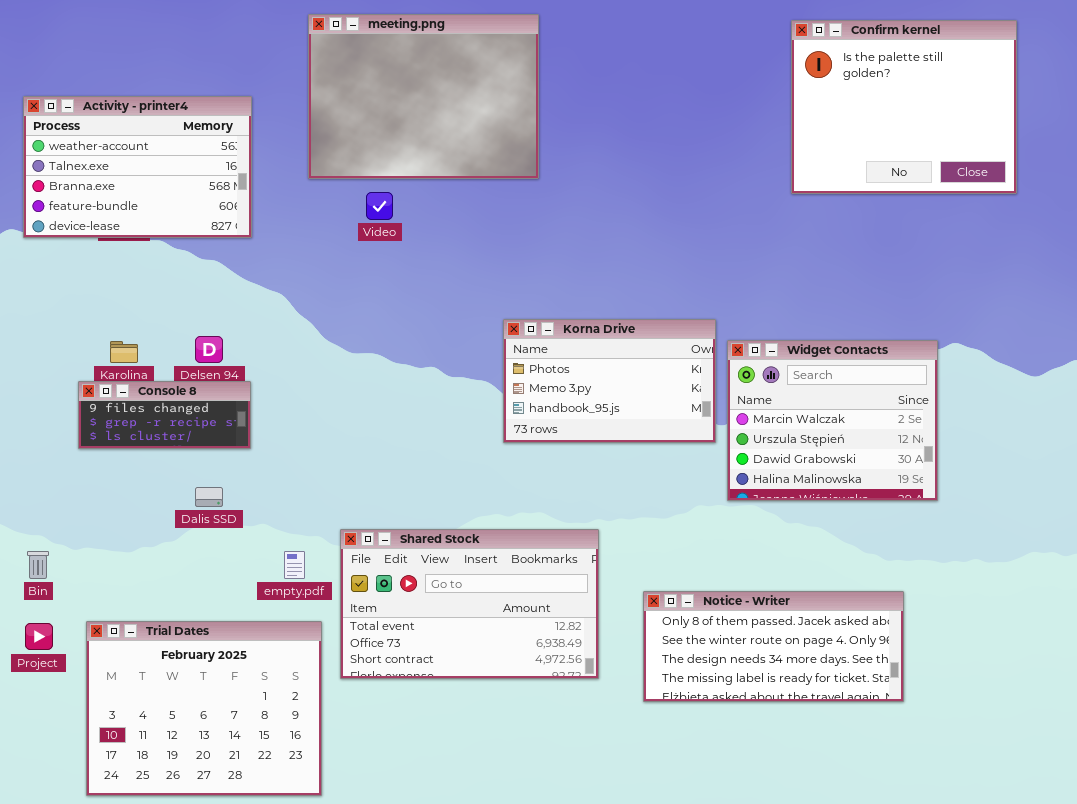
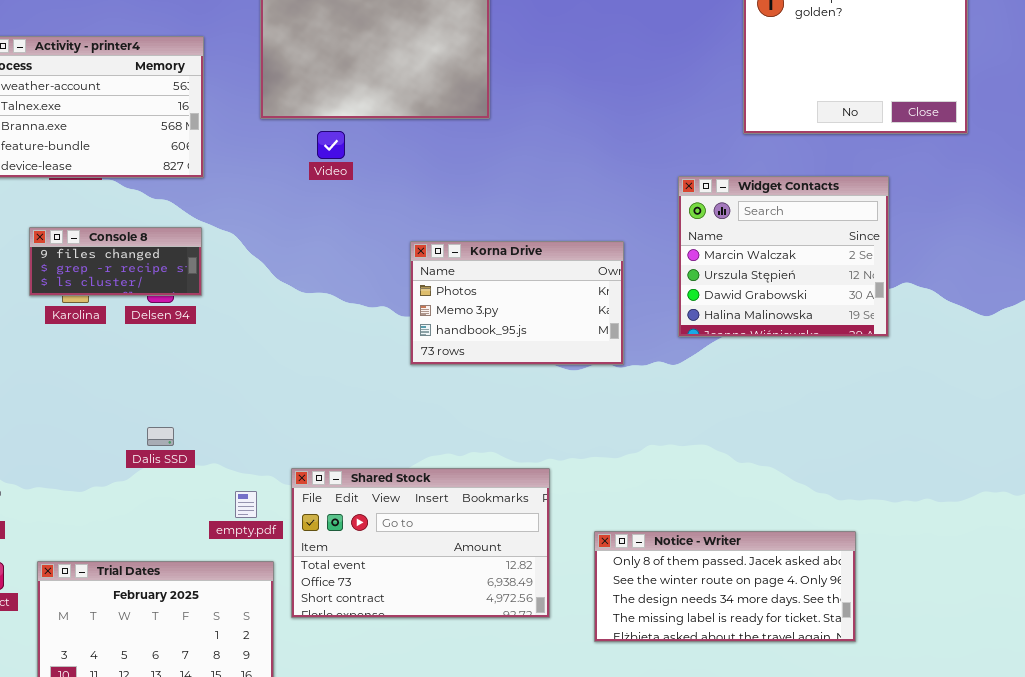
Korna Drive: [503,319,716,443] -> [410,241,624,365], moved
Widget Contacts: [727,340,938,501] -> [678,176,889,337], moved
Console 8: [78,381,251,449] -> [29,227,202,296], moved

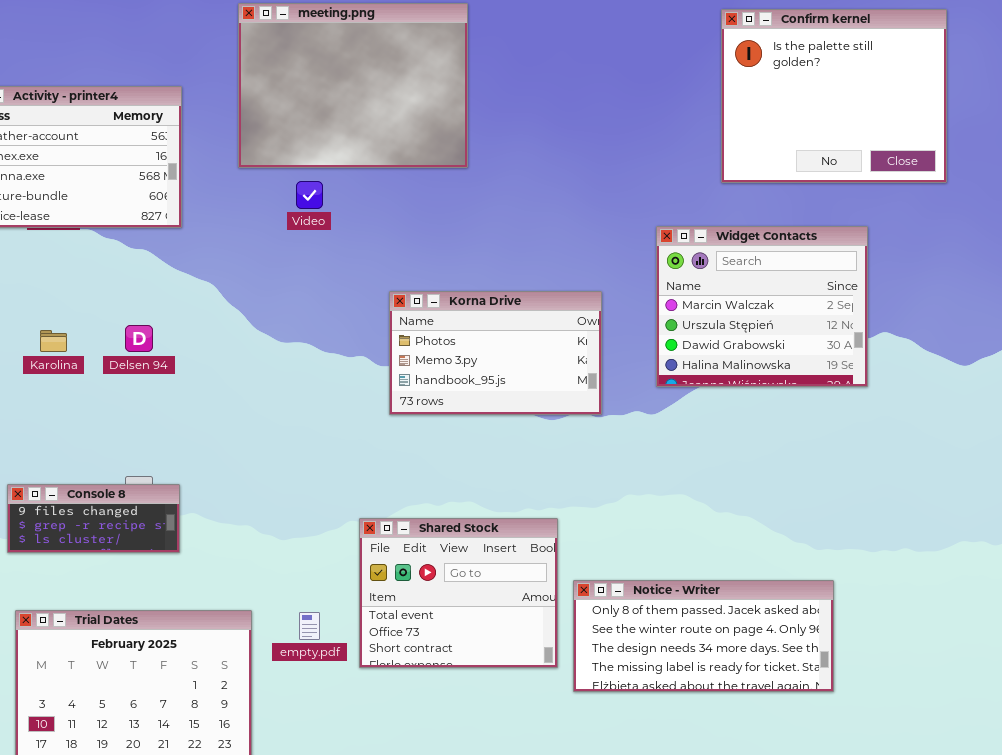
Console 8: [29,227,202,296] -> [7,484,180,553], moved
Shared Stock: [291,468,550,618] -> [359,518,558,668], moved, resized
empty.pdf: [235,491,257,518] -> [299,612,320,640], moved

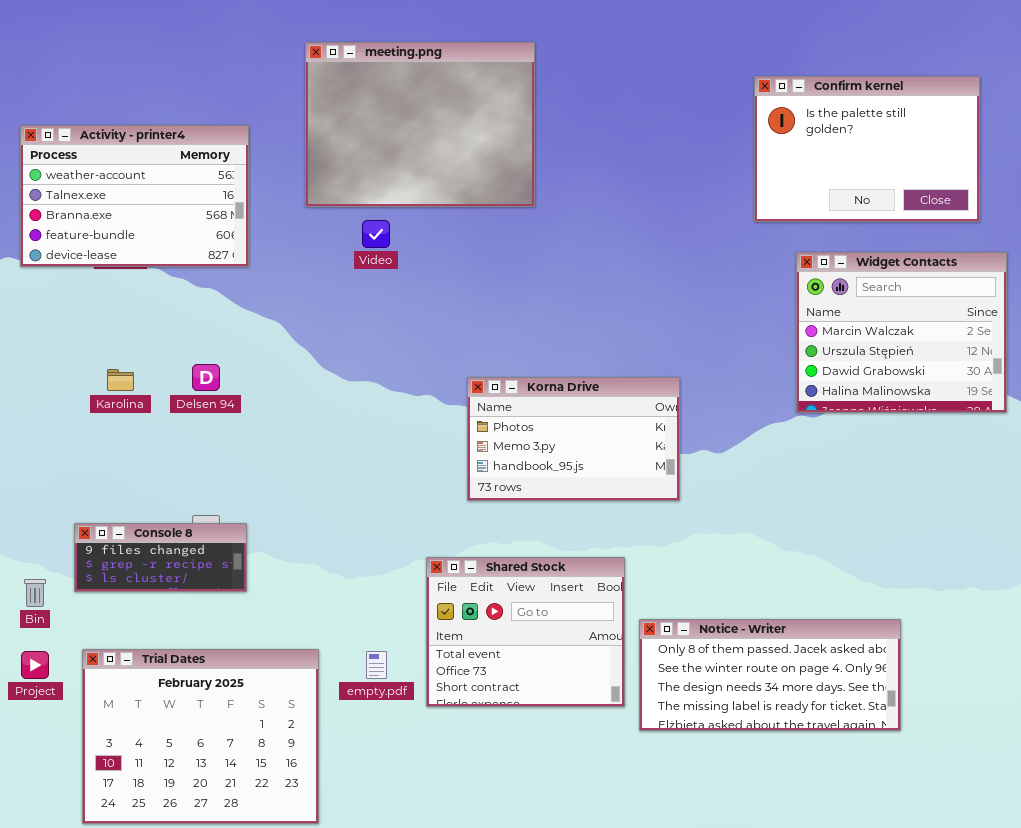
Confirm kernel: [721,9,947,183] -> [754,76,980,222], moved, resized
Widget Contacts: [656,226,868,387] -> [796,252,1007,413], moved
Korna Drive: [389,291,602,415] -> [467,377,680,501], moved

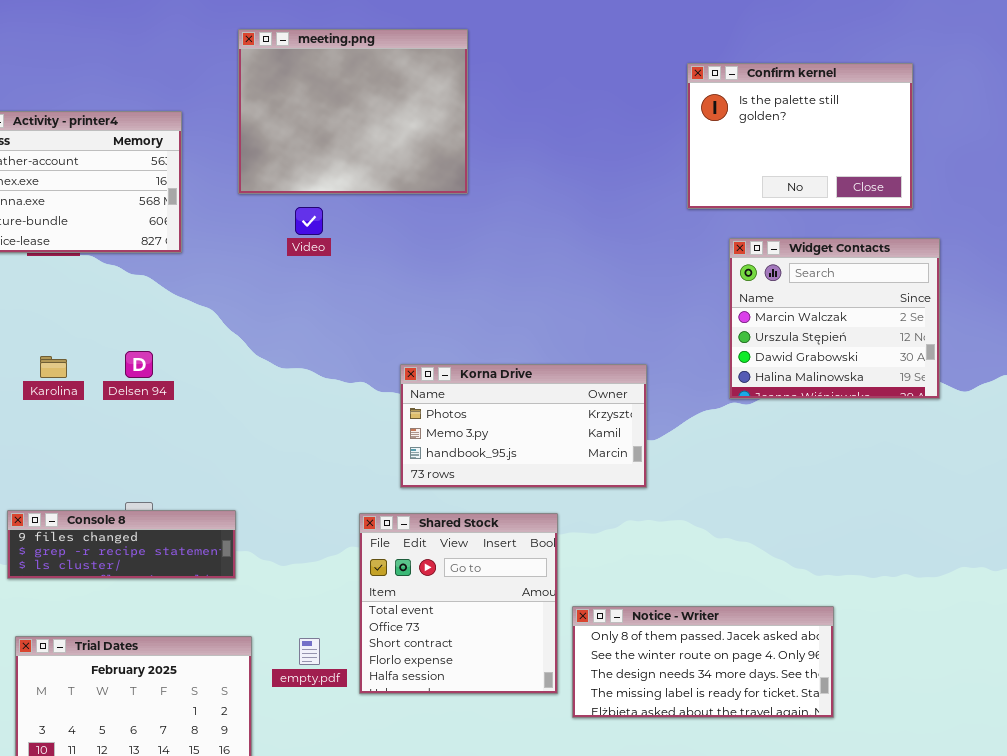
Korna Drive: [467,377,680,501] -> [400,364,647,488], resized
Console 8: [74,523,247,592] -> [7,510,236,579], resized
Shared Stock: [426,557,625,707] -> [359,513,558,694], resized

